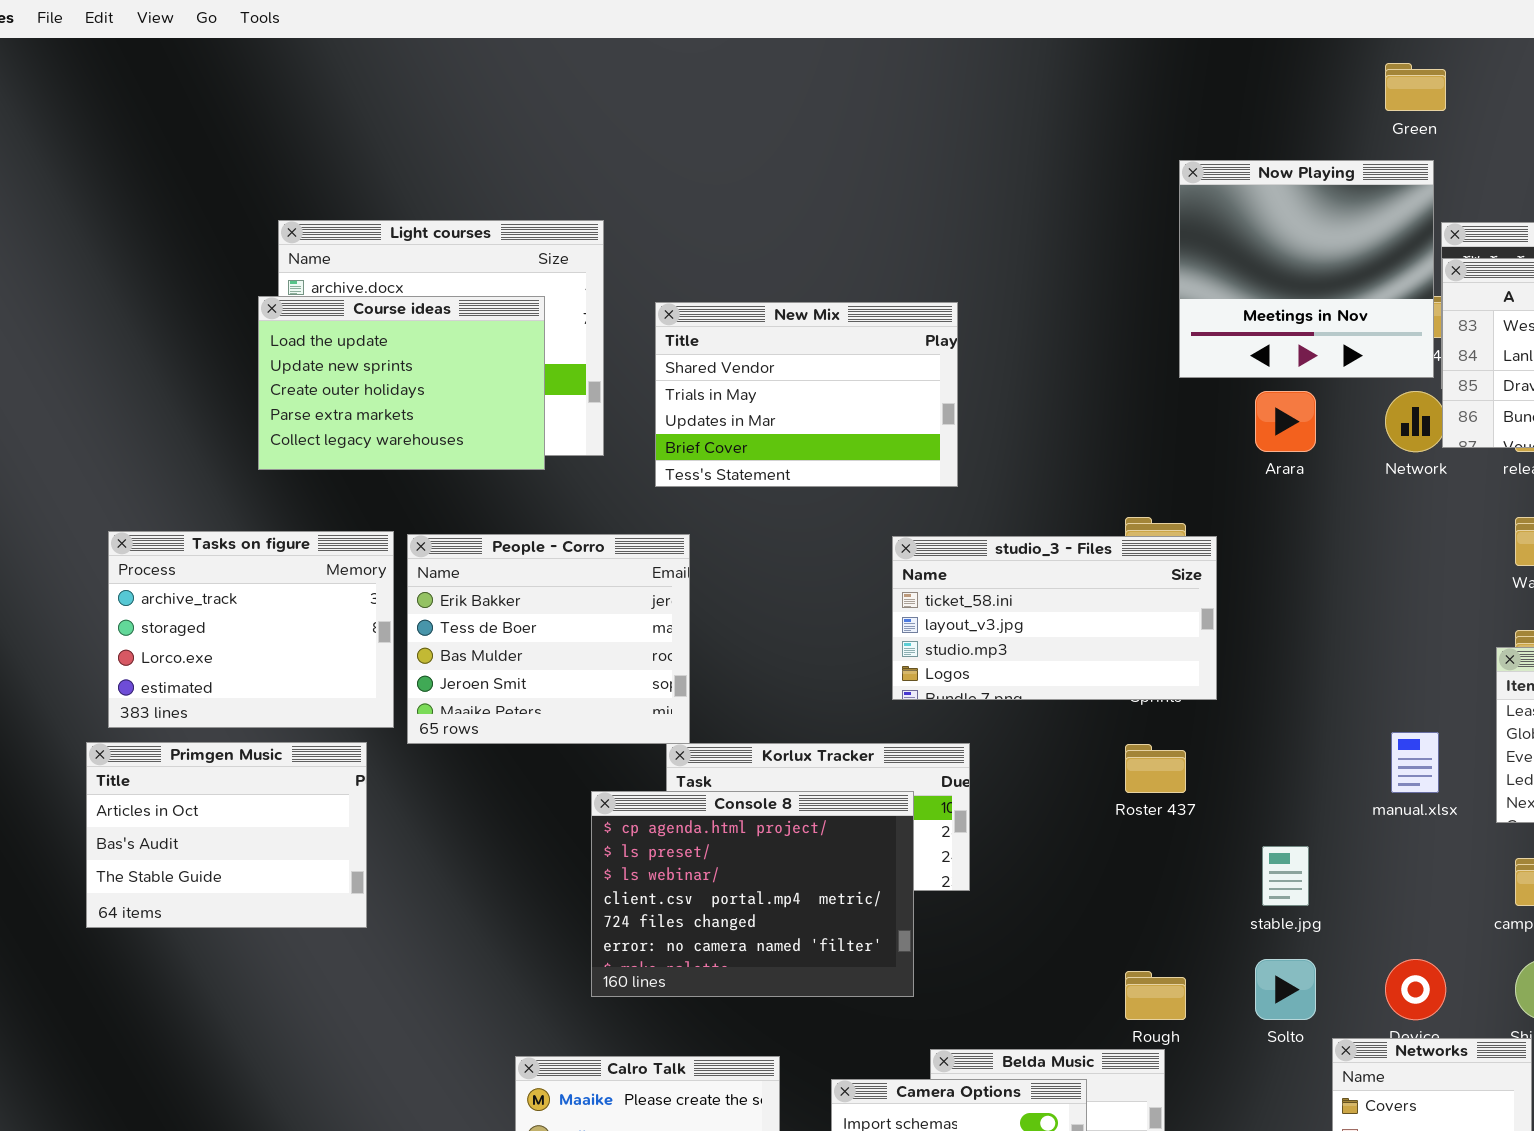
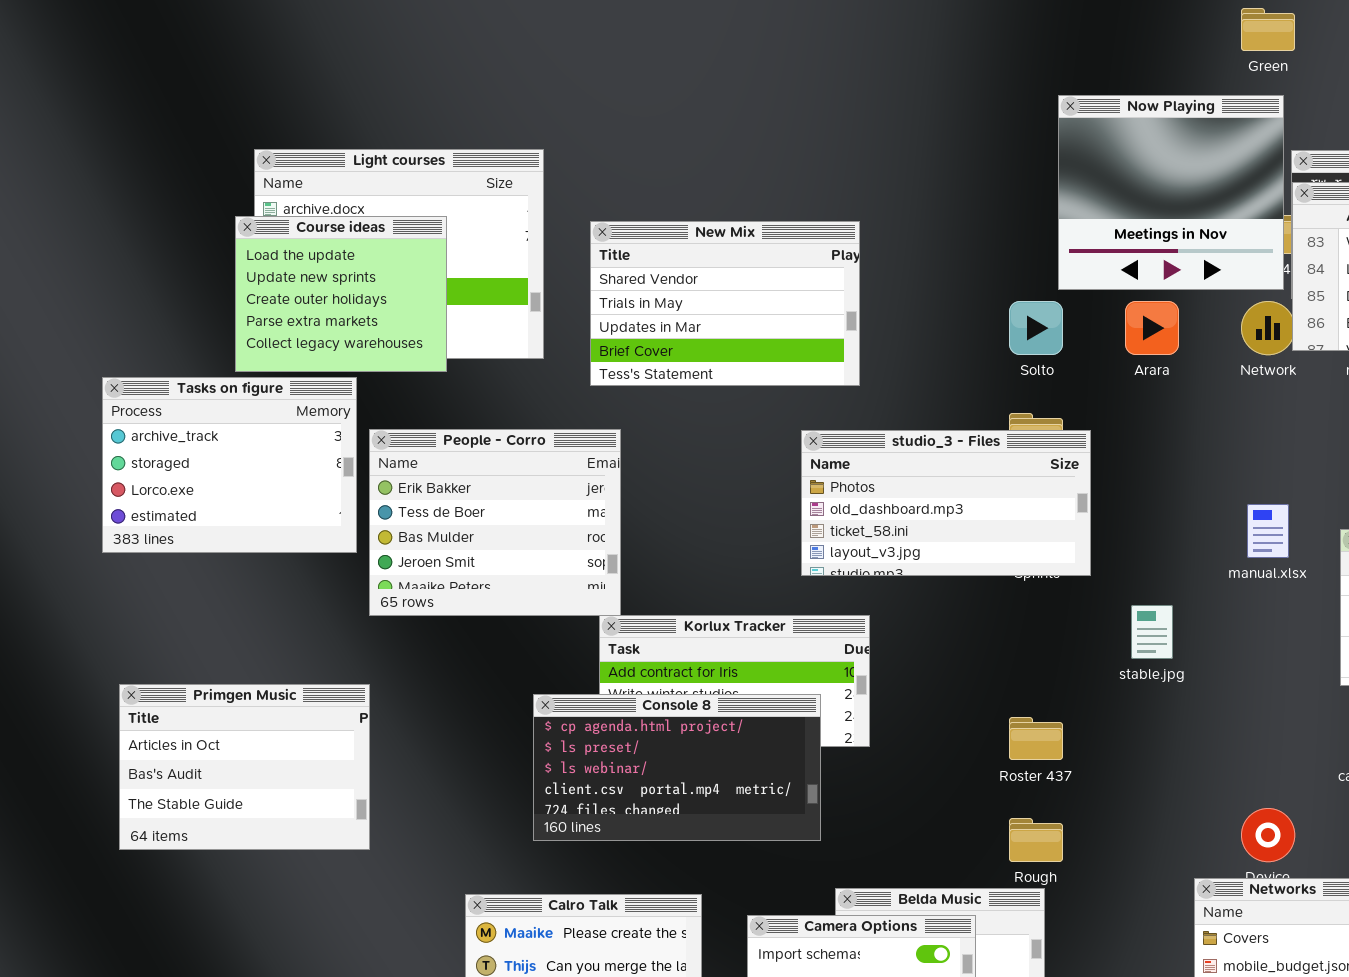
Course ideas: [258,296,545,470] -> [235,216,447,372], resized
Tasks on figure: [108,531,394,728] -> [102,377,357,553], moved
studio_3 - Files: [892,536,1217,700] -> [801,430,1091,576], scrolled up 2 rows
manual.xlsx: [1391,732,1439,793] -> [1247,504,1289,558], moved
Primgen Music: [86,742,367,928] -> [119,684,370,850], moved
Roster 437: [1125,744,1186,793] -> [1009,717,1063,760], moved
Console 8: [591,791,914,997] -> [533,694,821,841], resized
stable.jpg: [1262,846,1309,906] -> [1131,605,1173,659], moved
Solto: [1255,959,1316,1020] -> [1009,301,1063,355], moved

